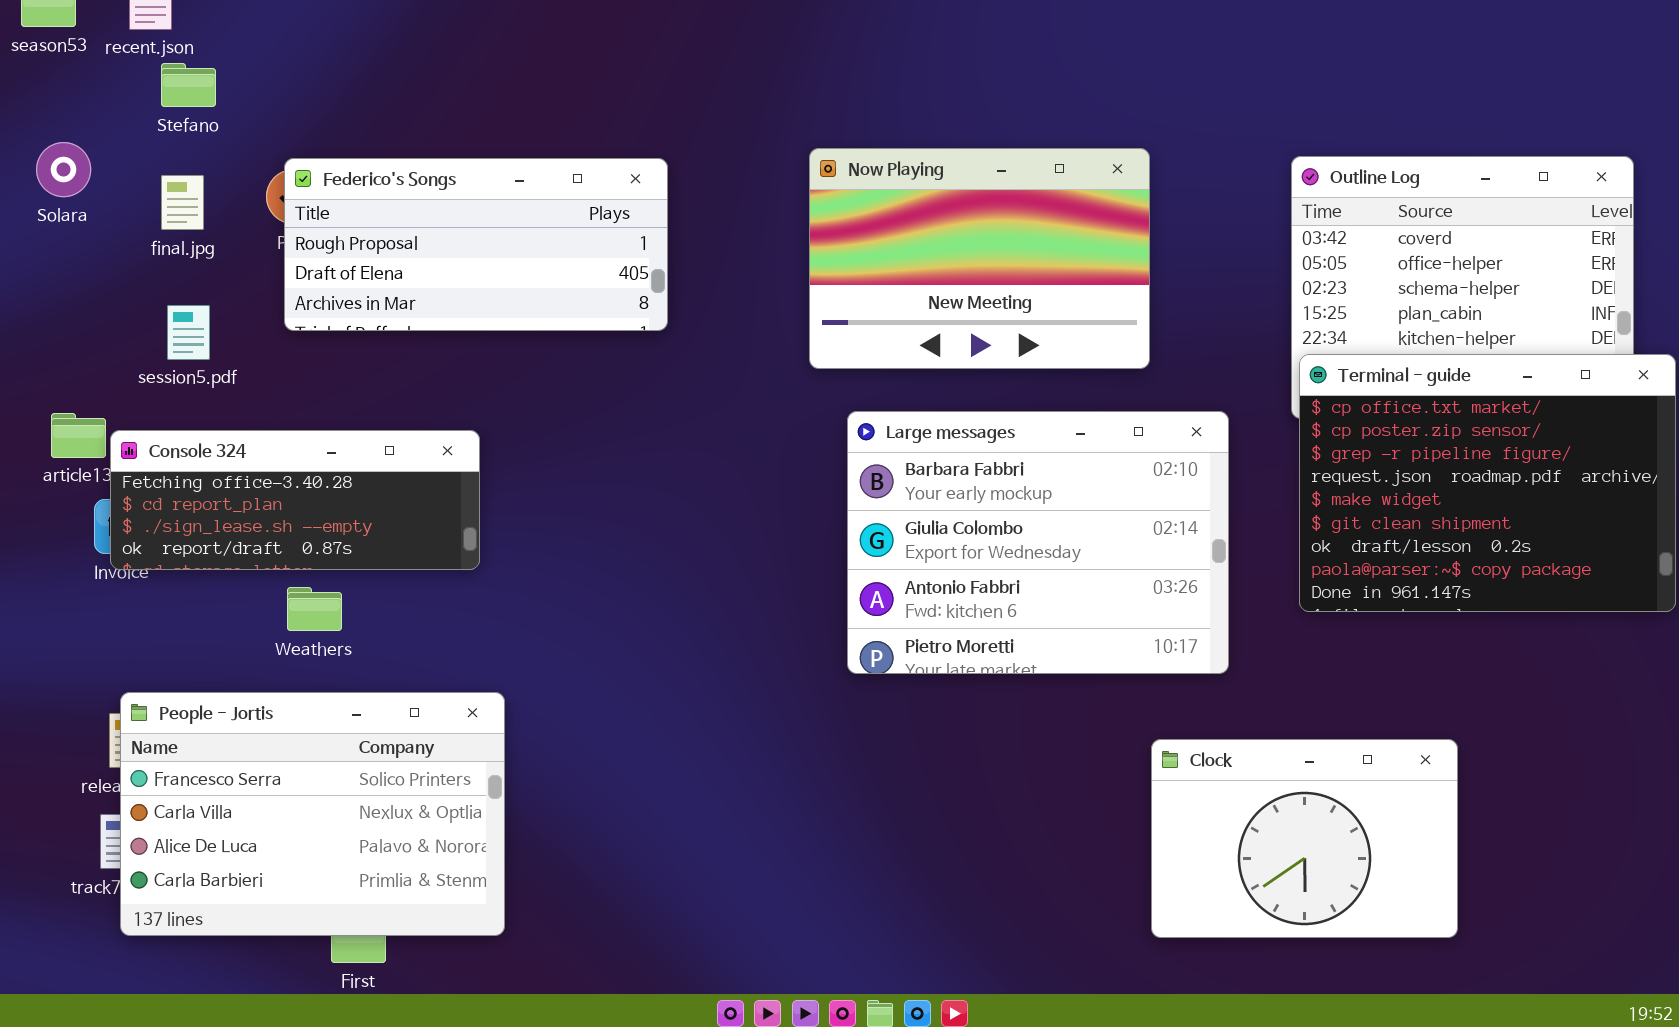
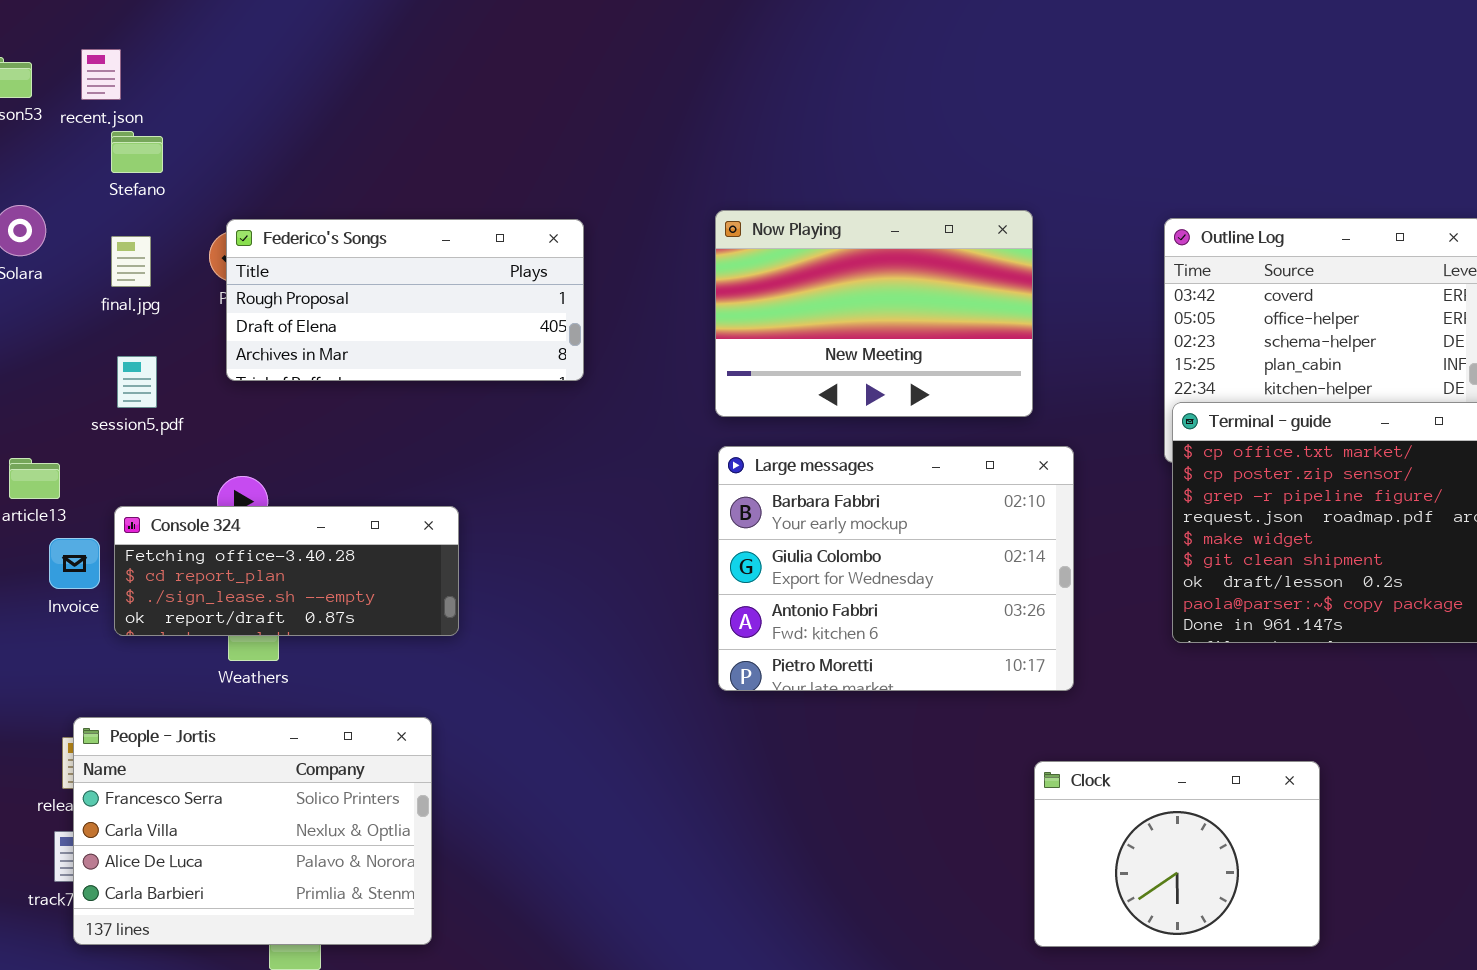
Large messages: [847,411,1229,674] -> [718,446,1074,691], moved
Console 324: [110,430,480,570] -> [114,506,459,636], moved

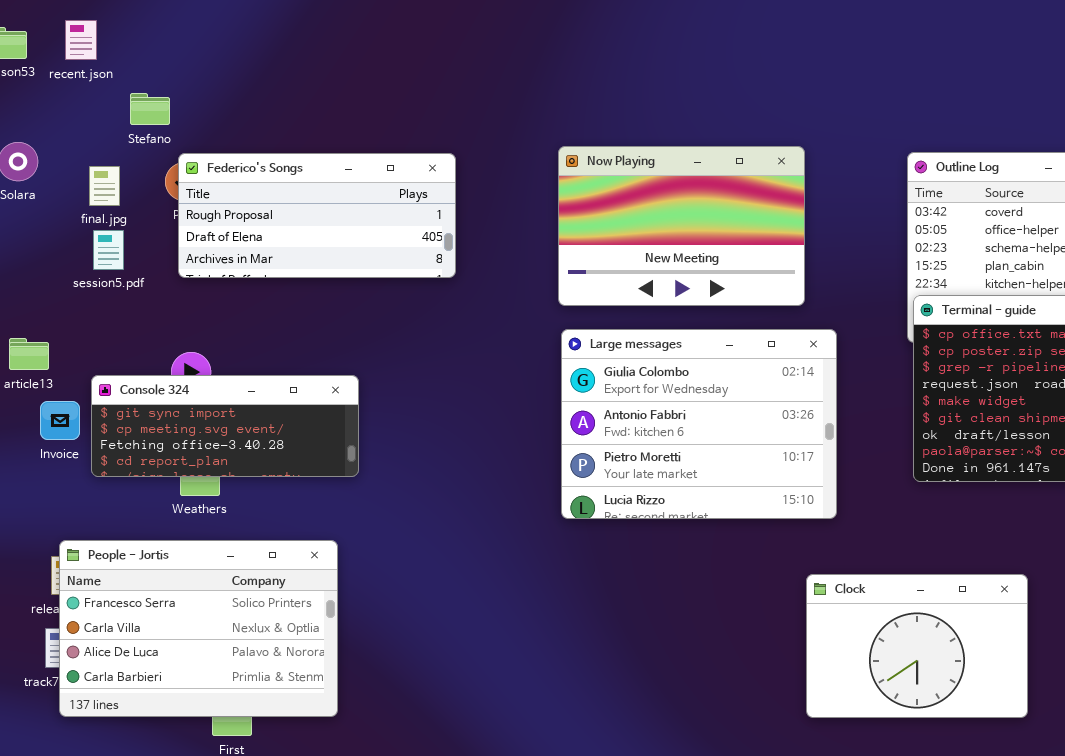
Stefano: [111,131,163,173] -> [130,93,170,125], moved
session5.pdf: [117,356,157,408] -> [93,230,124,270], moved
Large messages: [718,446,1074,691] -> [561,329,837,519], scrolled down 1 row
Console 324: [114,506,459,636] -> [91,375,359,477], scrolled up 2 rows

